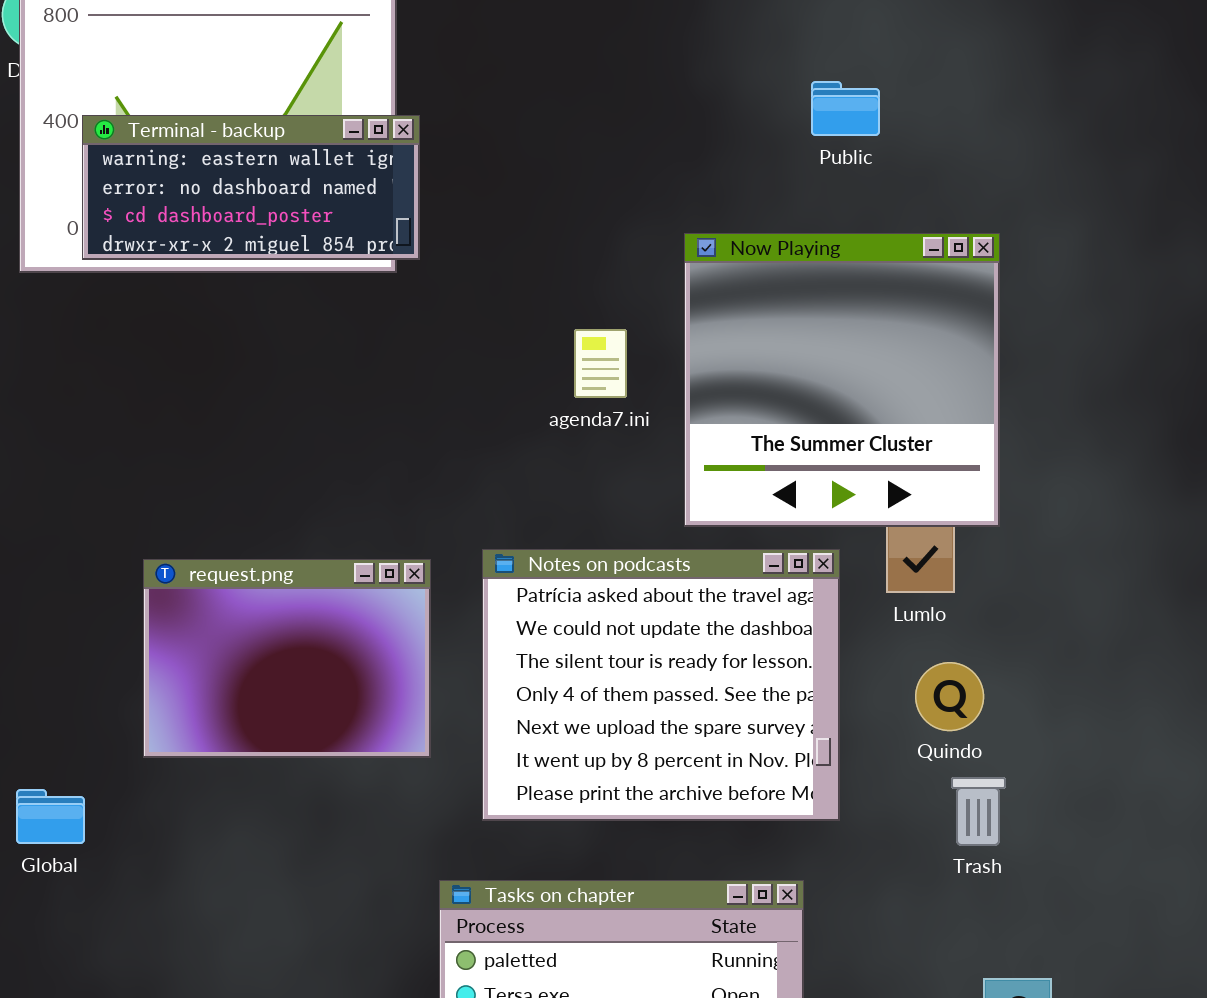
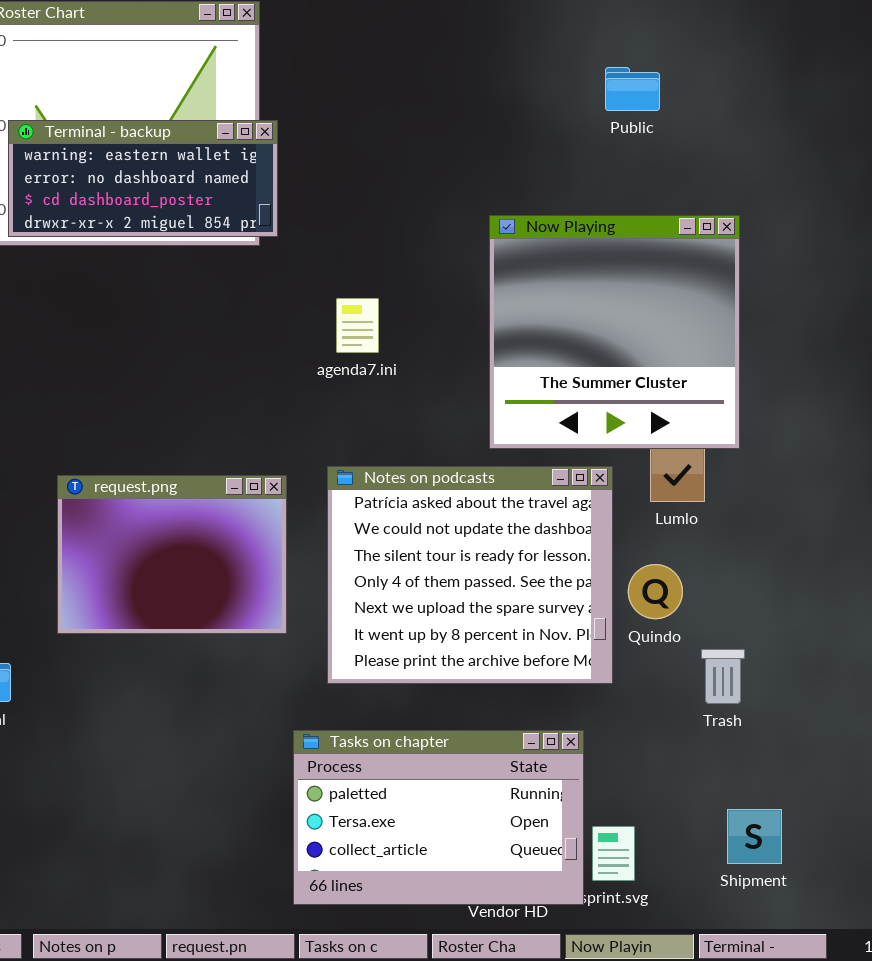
Public: [811,81,880,136] -> [605,67,660,111], moved
agenda7.ini: [574,329,627,398] -> [336,298,379,353], moved
Quindo: [915,662,984,731] -> [628,564,683,619], moved

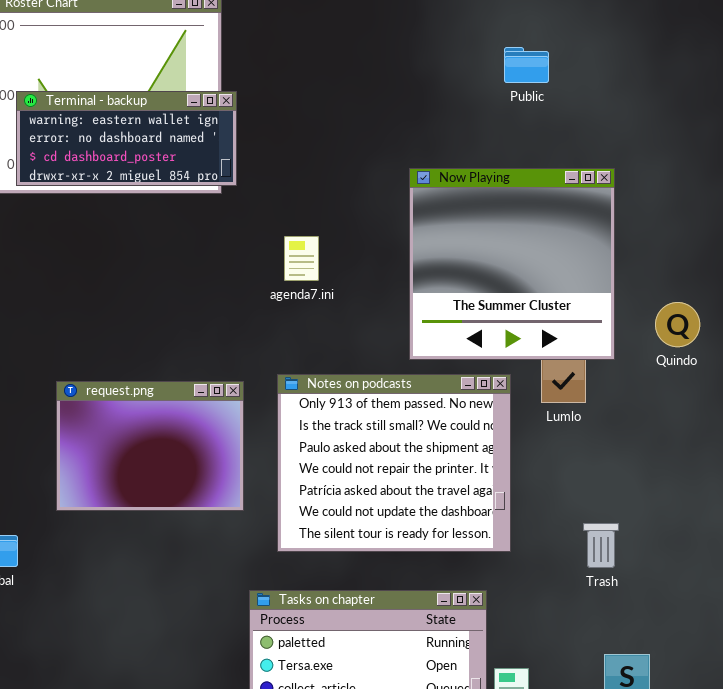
Notes on podcasts: [327,466,613,684] -> [277,374,511,552], scrolled up 4 rows
Quindo: [628,564,683,619] -> [655,302,700,347], moved

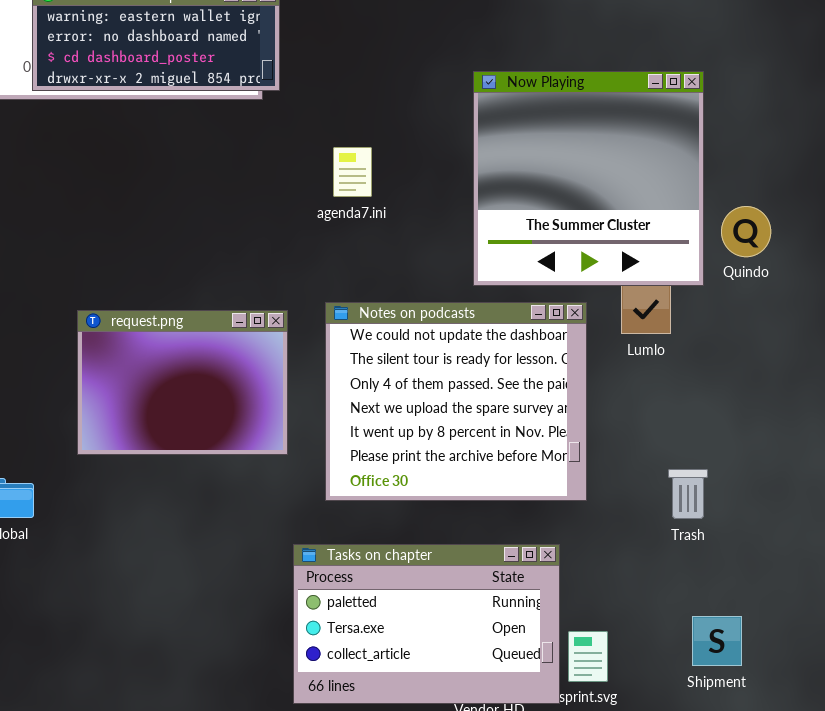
Quindo: [655,302,700,347] -> [721,206,771,257], moved
Notes on podcasts: [277,374,511,552] -> [325,302,587,501], scrolled down 5 rows

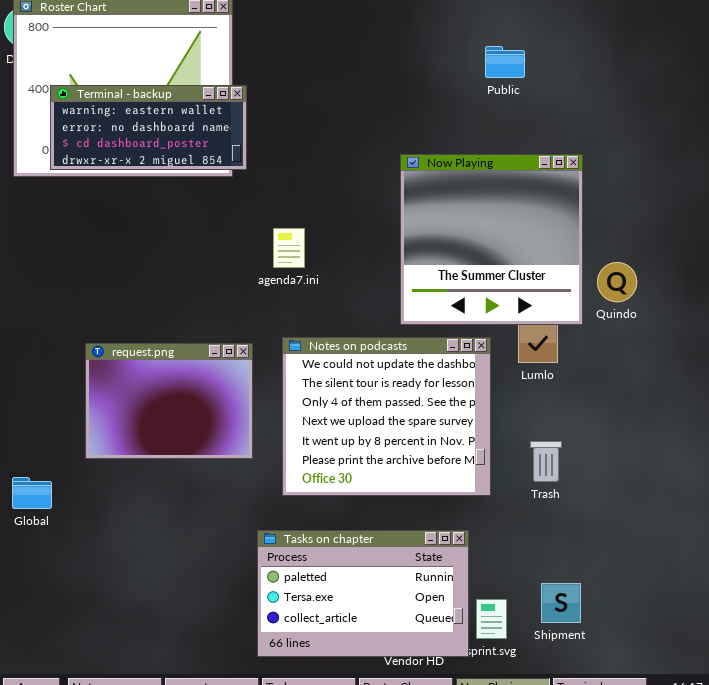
agenda7.ini: [333,147,372,197] -> [273,228,305,268], moved
Trash: [668,469,708,519] -> [530,441,562,482], moved
Shipment: [692,616,742,666] -> [541,583,581,623], moved

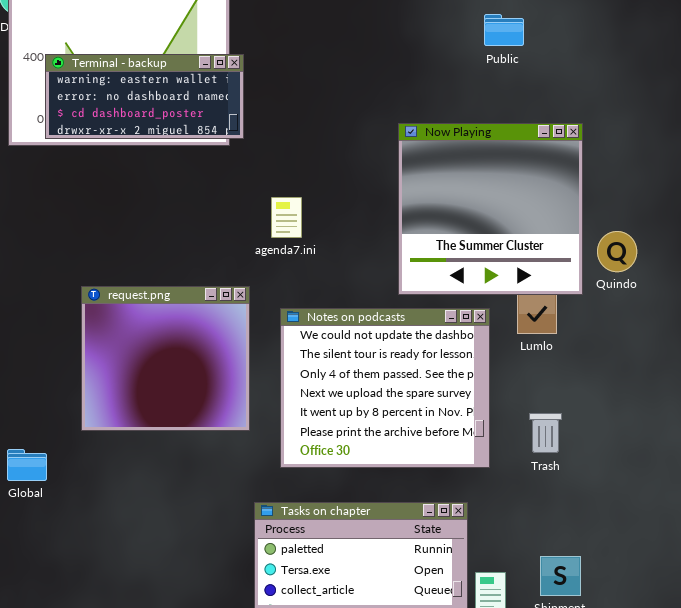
request.png: [85,343,253,459] -> [81,286,250,431], resized

